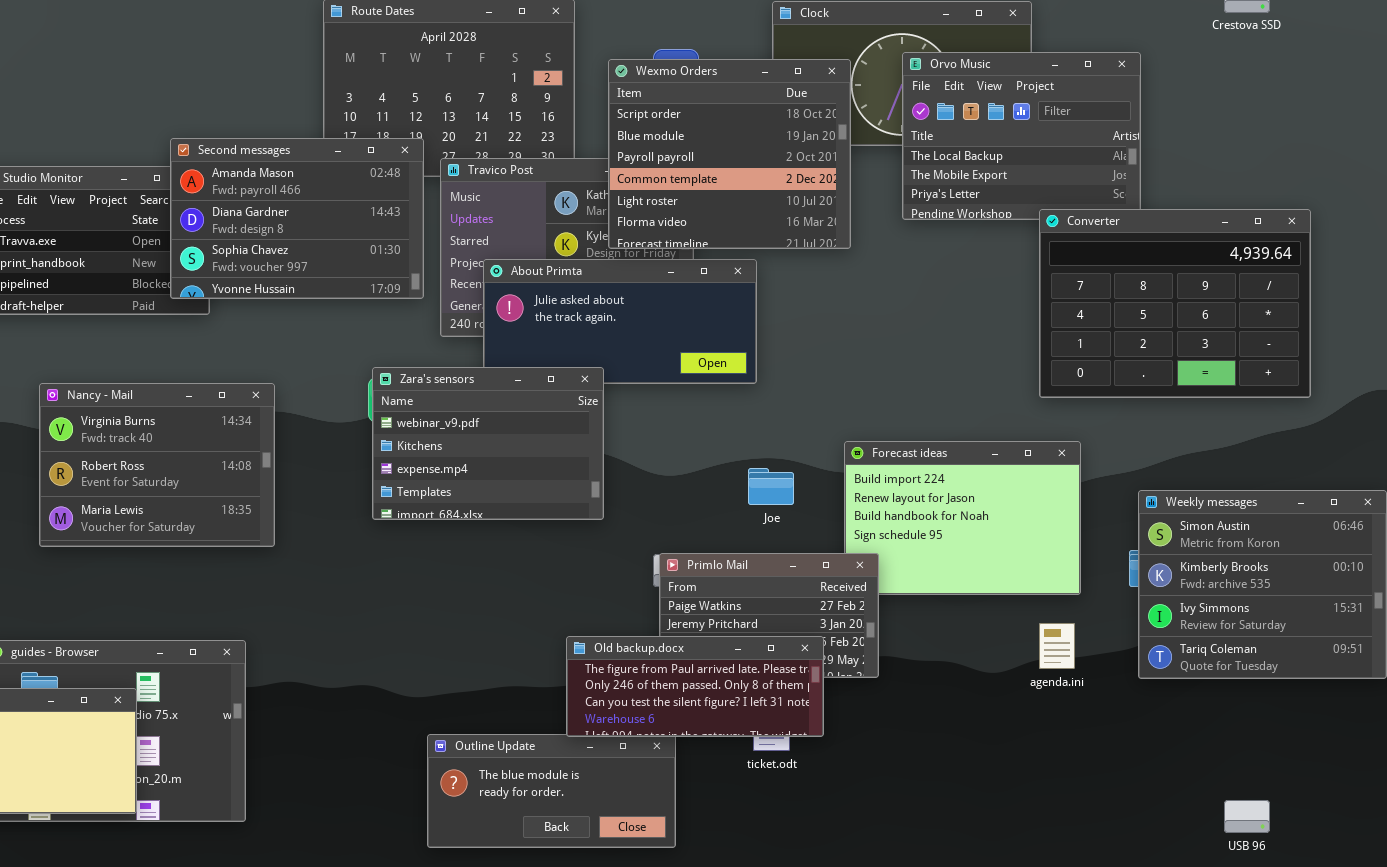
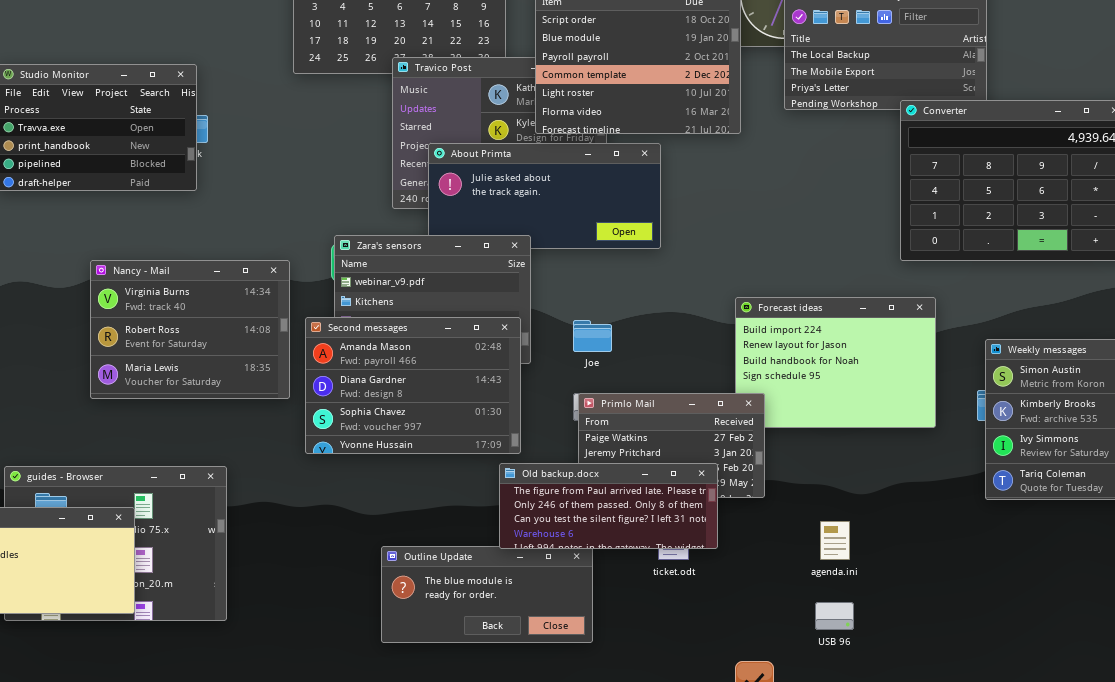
Second messages: [170,138,424,299] -> [305,317,521,454], moved
Nancy - Mail: [39,383,275,547] -> [90,260,290,399], moved
Joe: [748,468,794,505] -> [573,320,612,352], moved
agenda.ini: [1039,623,1075,669] -> [820,521,850,560], moved
USB 96: [1224,800,1270,833] -> [815,602,854,630], moved

